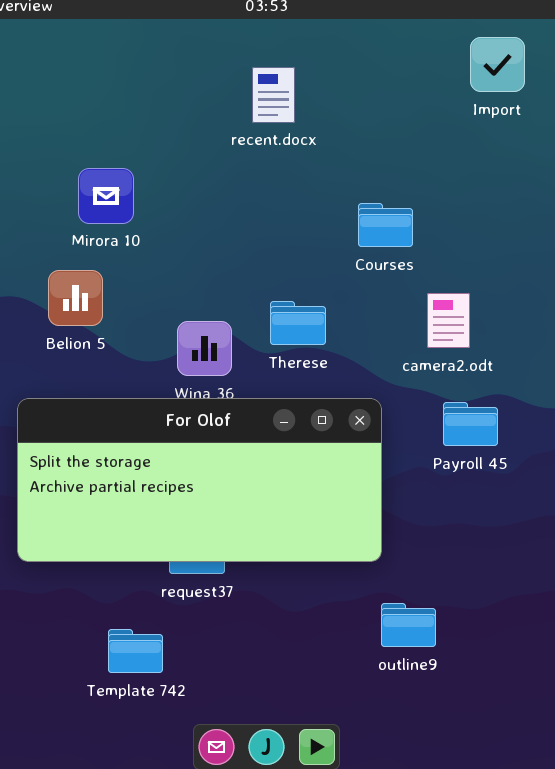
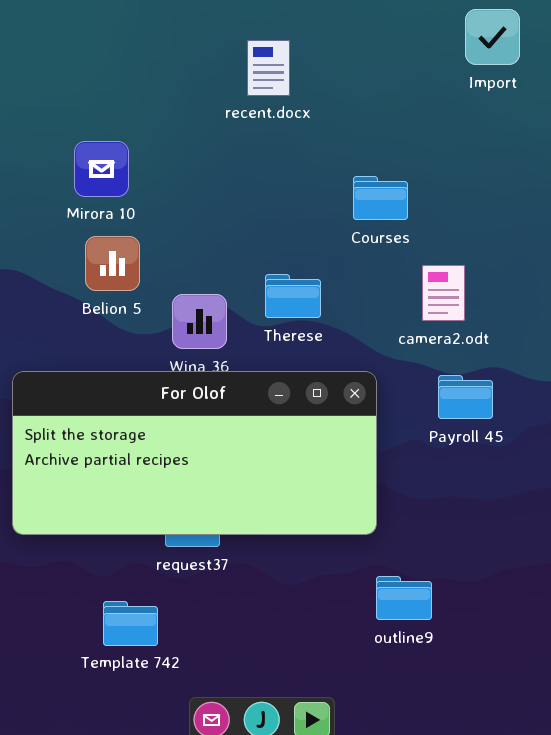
Belion 5: [48,270,103,326] -> [85,236,140,291], moved

